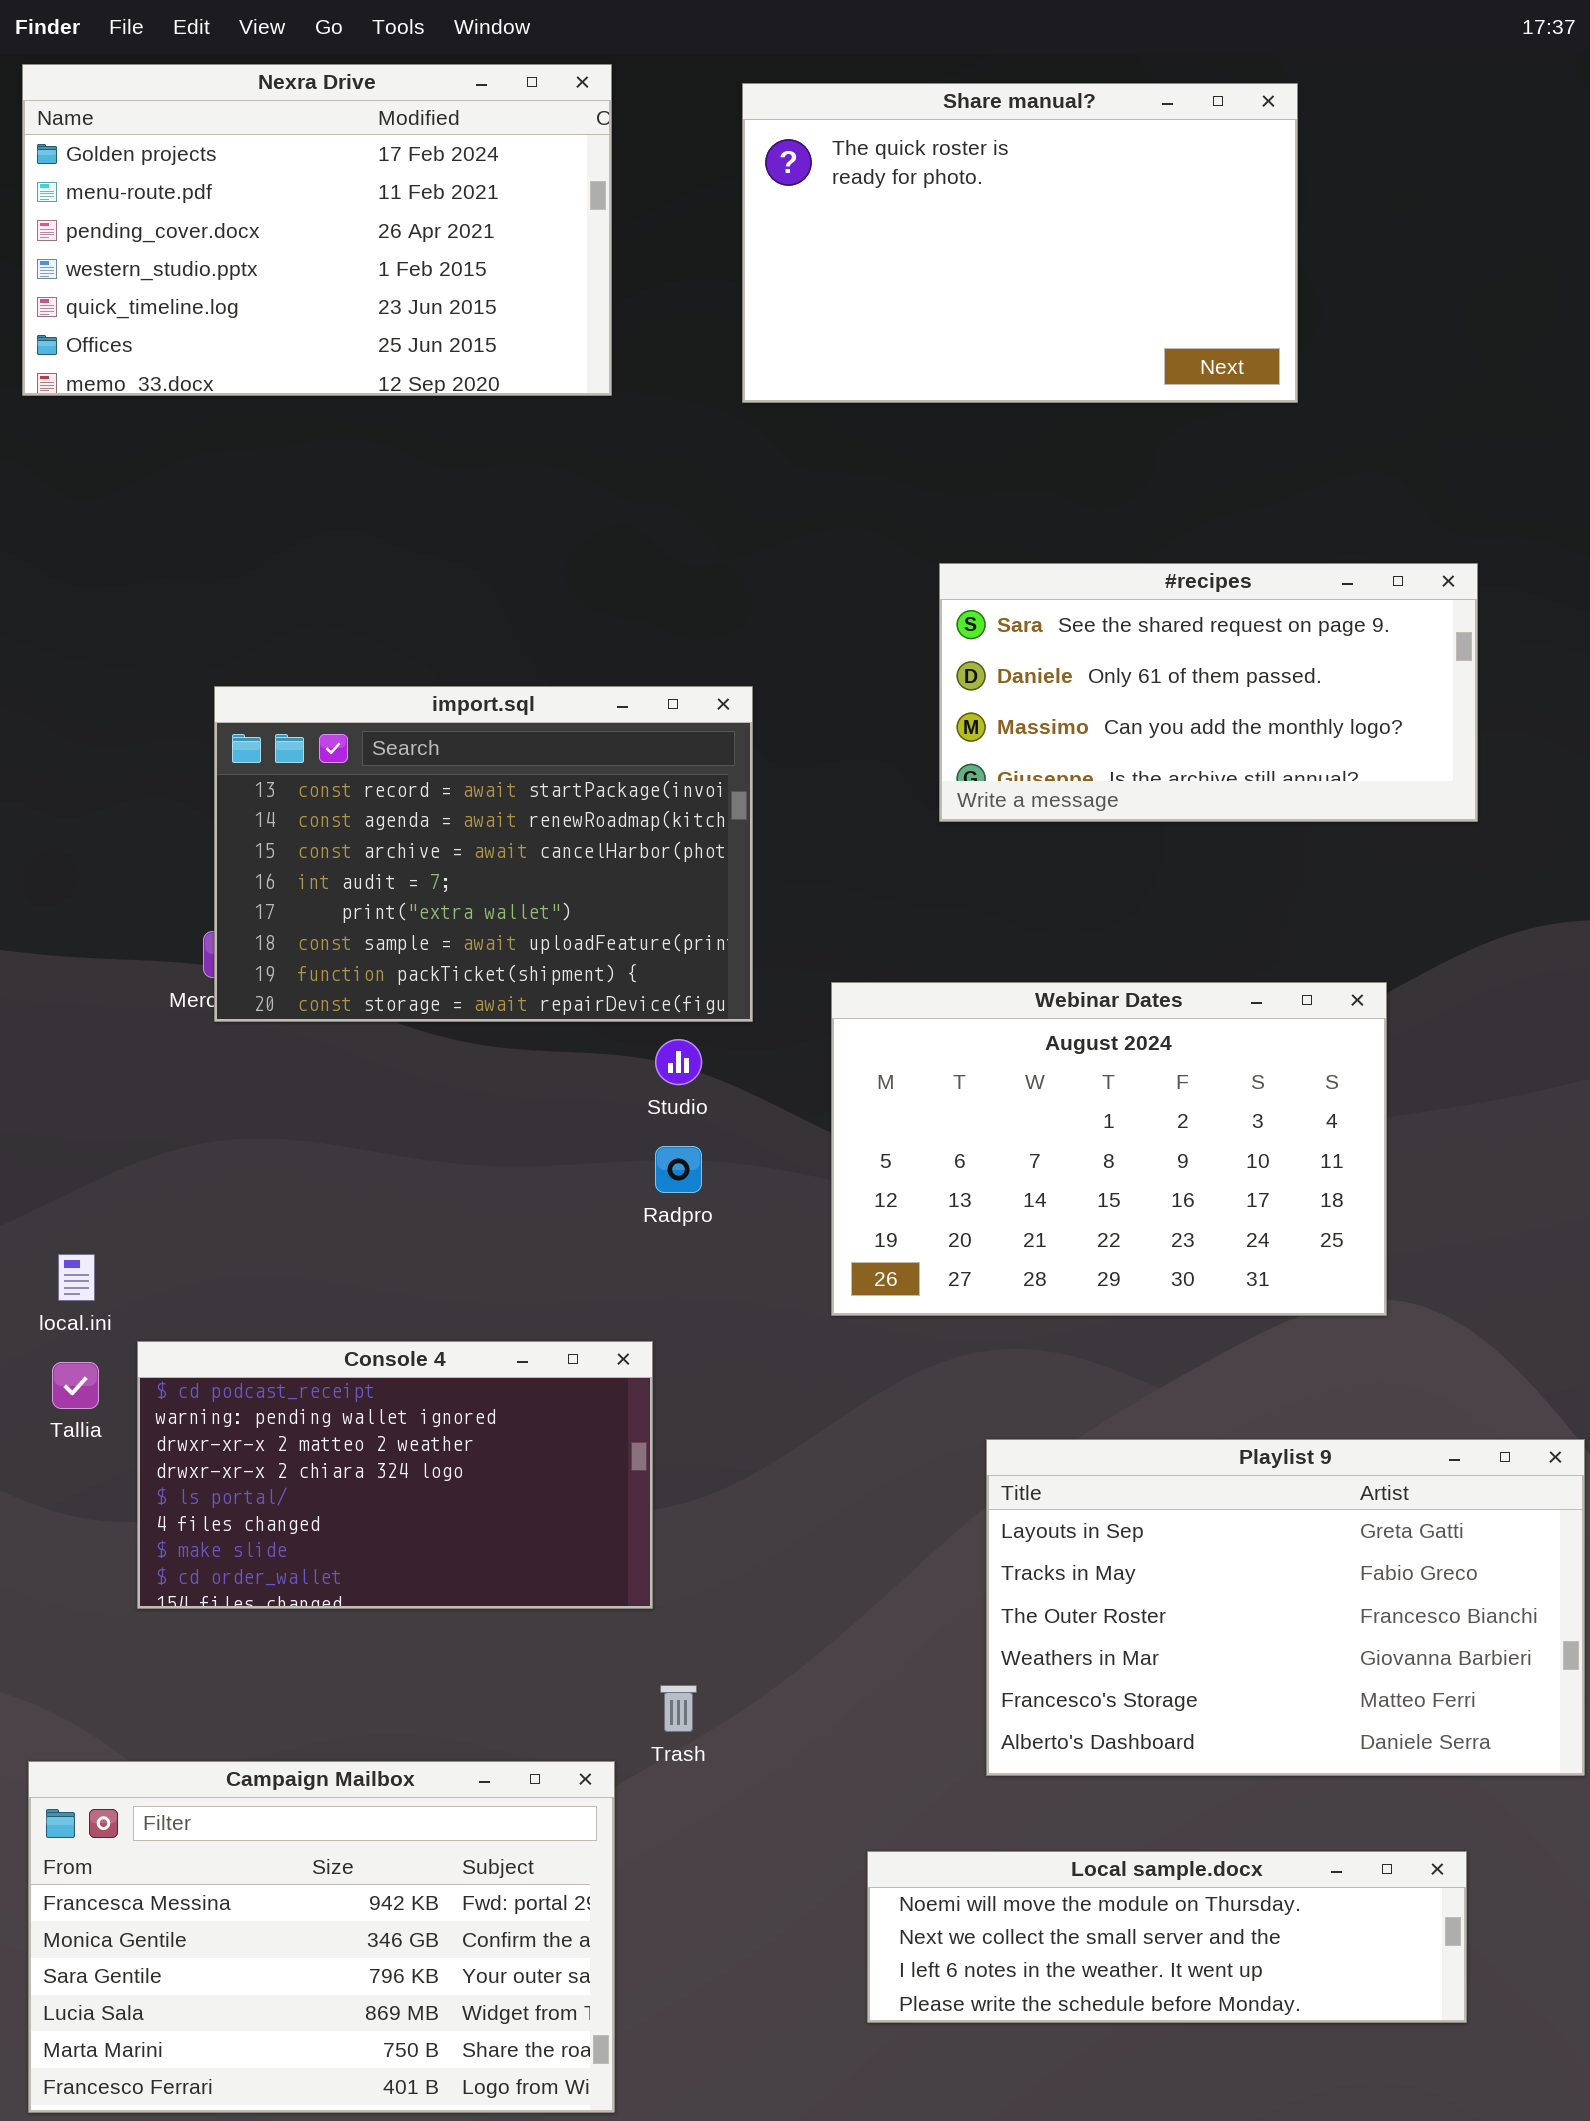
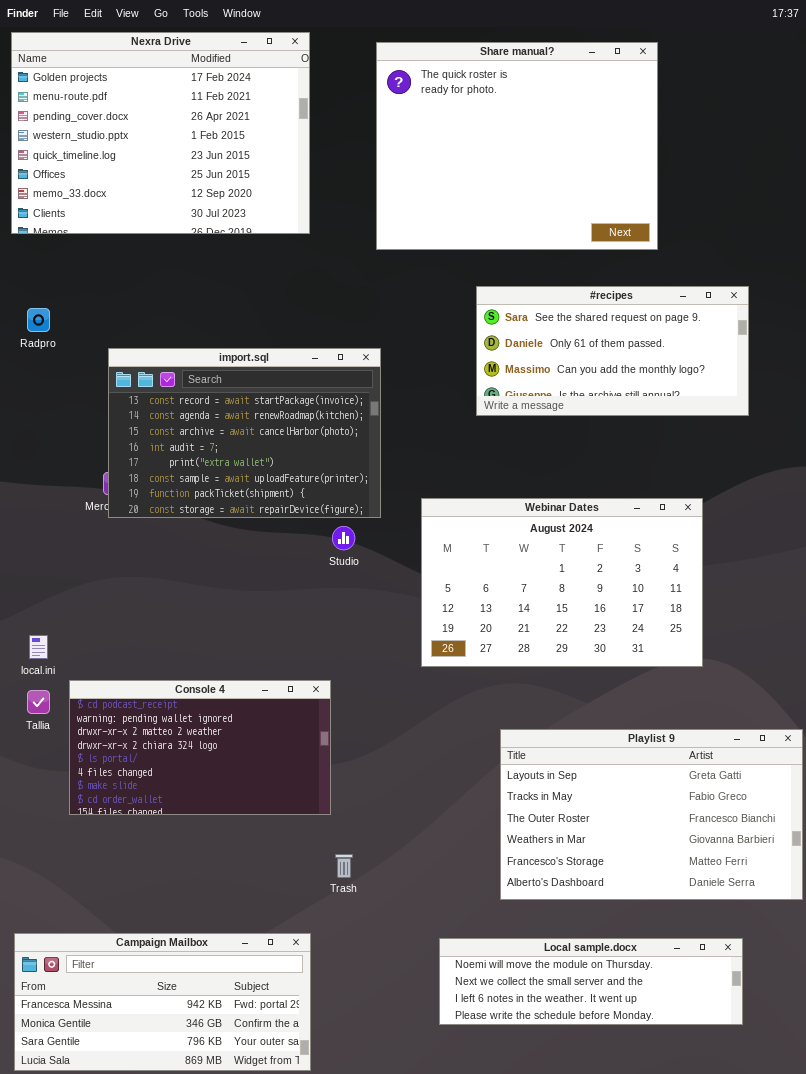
Nexra Drive: [22,64,612,396] -> [11,32,310,234], resized
Share manual?: [742,83,1298,403] -> [376,42,658,250], resized
Radpro: [655,1146,702,1193] -> [27,308,50,332], moved
Campaign Mailbox: [28,1761,615,2113] -> [14,933,311,1071], resized

